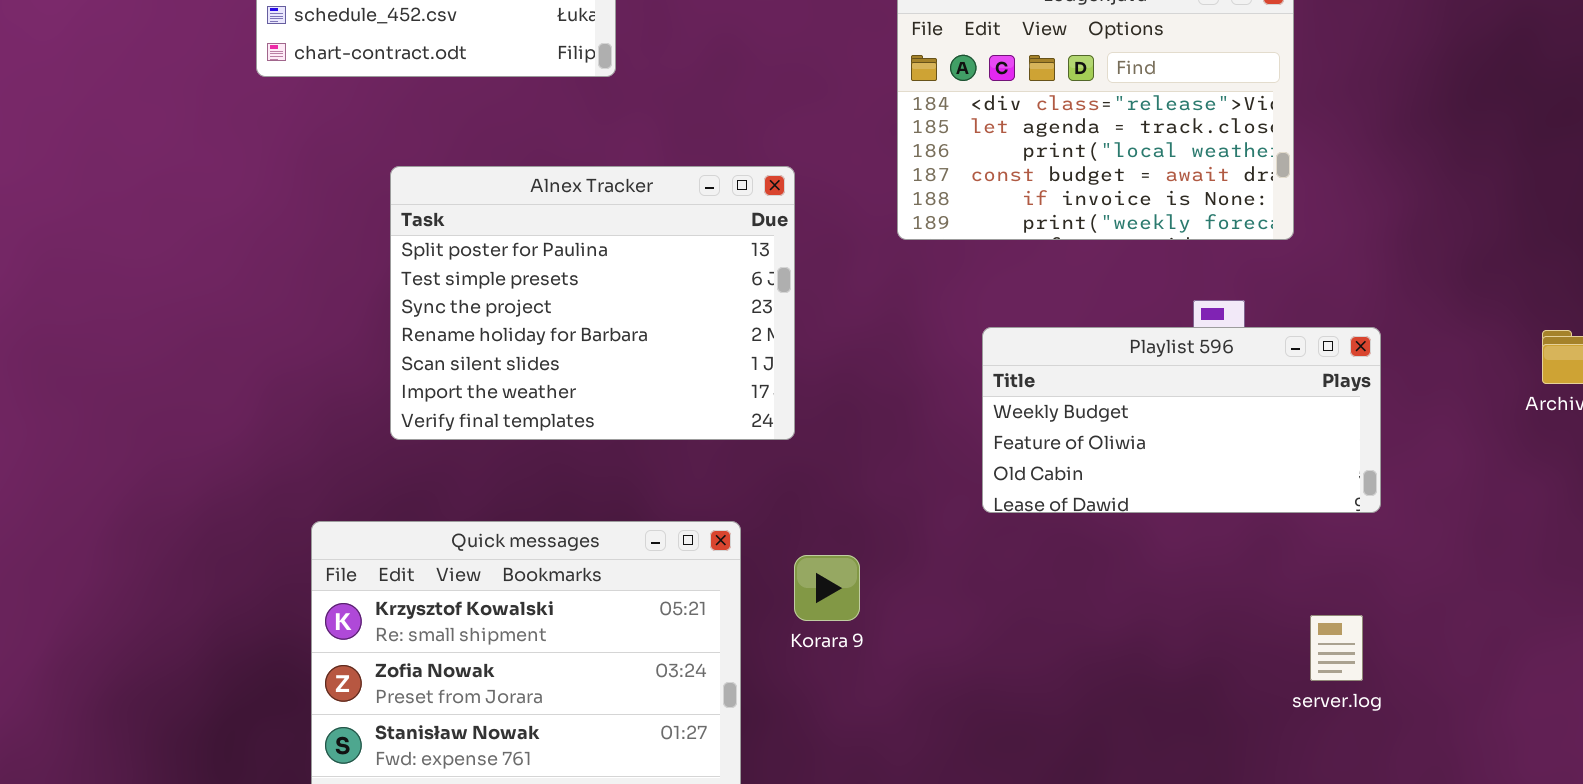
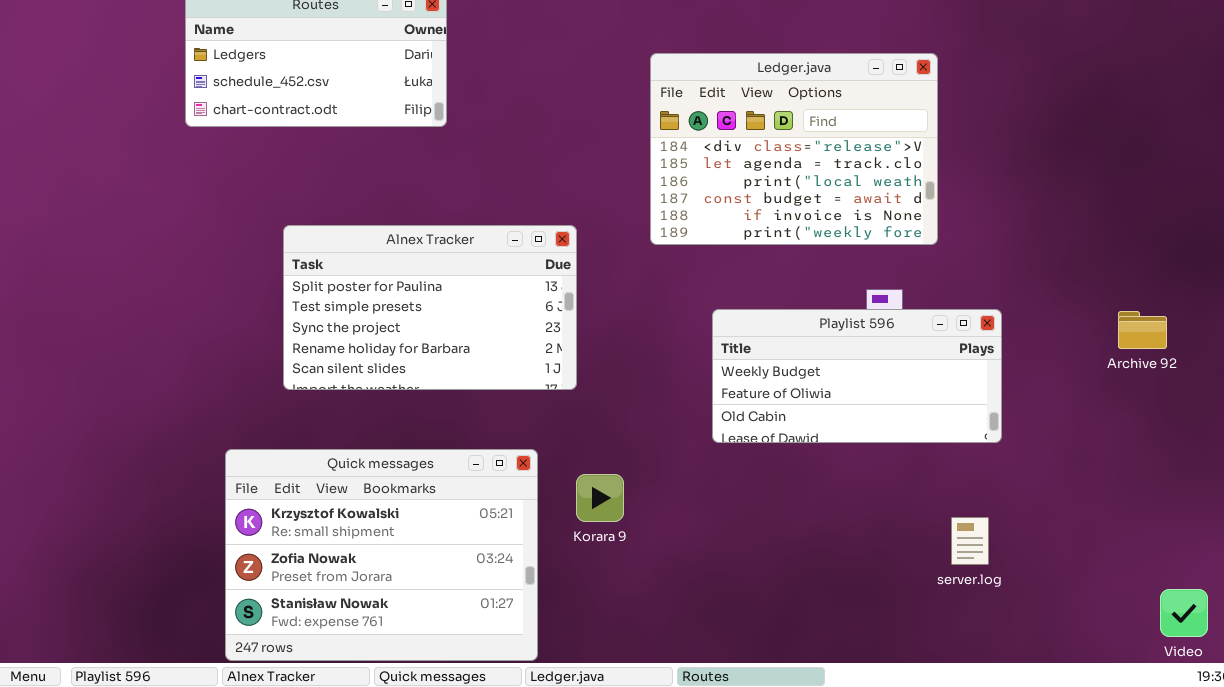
Alnex Tracker: [390,166,795,440] -> [283,225,577,390], resized

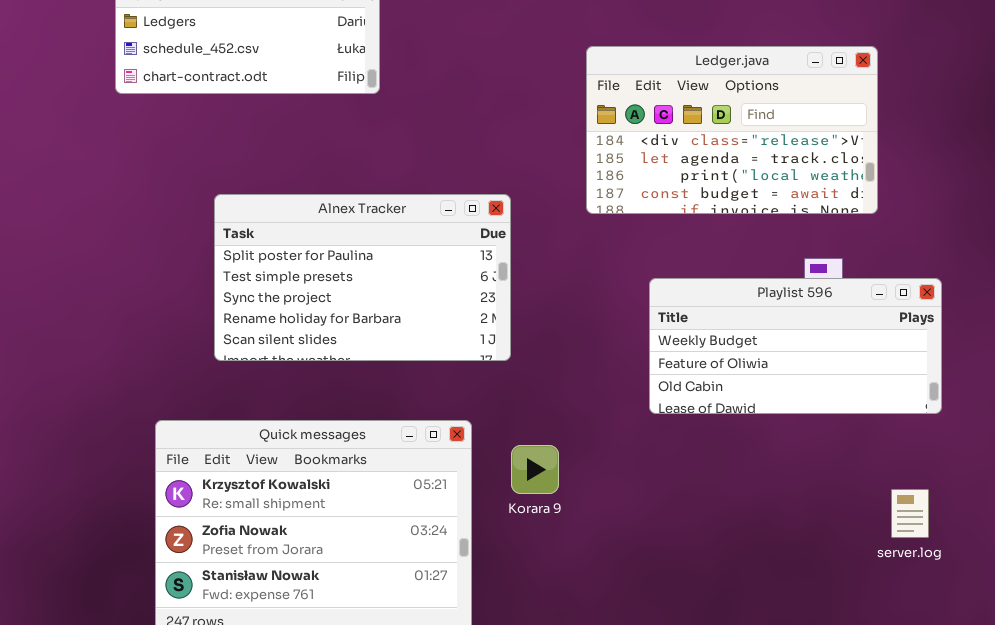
Ledger.java: [650,53,938,245] -> [586,46,878,214], resized

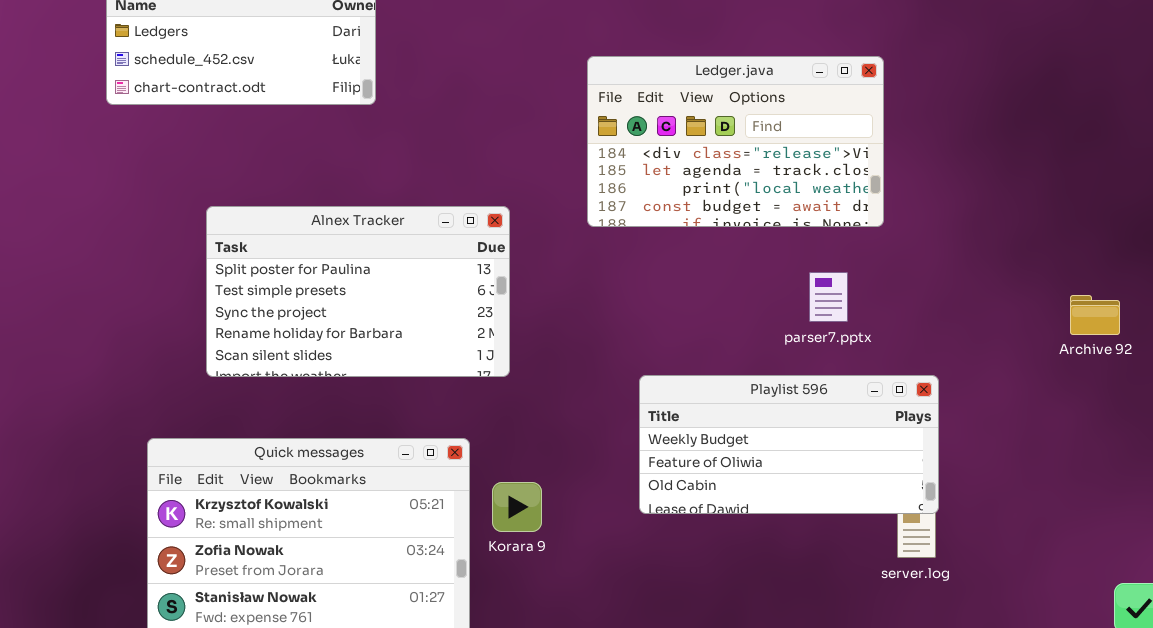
Playlist 596: [649,278,942,414] -> [639,375,939,514], moved
Korara 9: [511,445,559,494] -> [492,482,542,532], moved

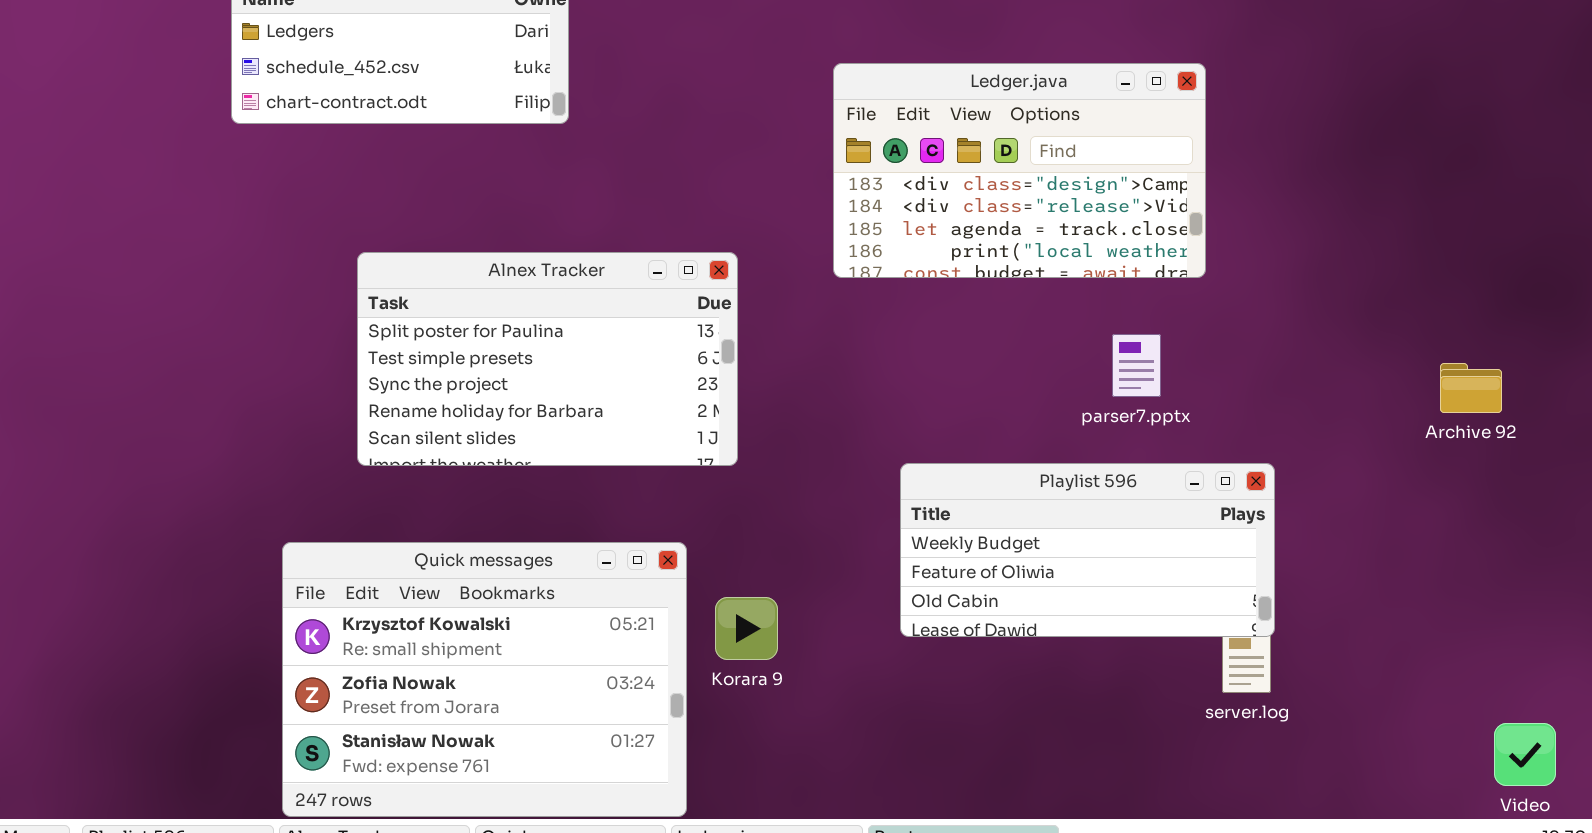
Ledger.java: [587,56,884,227] -> [833,63,1206,278], scrolled up 1 row

